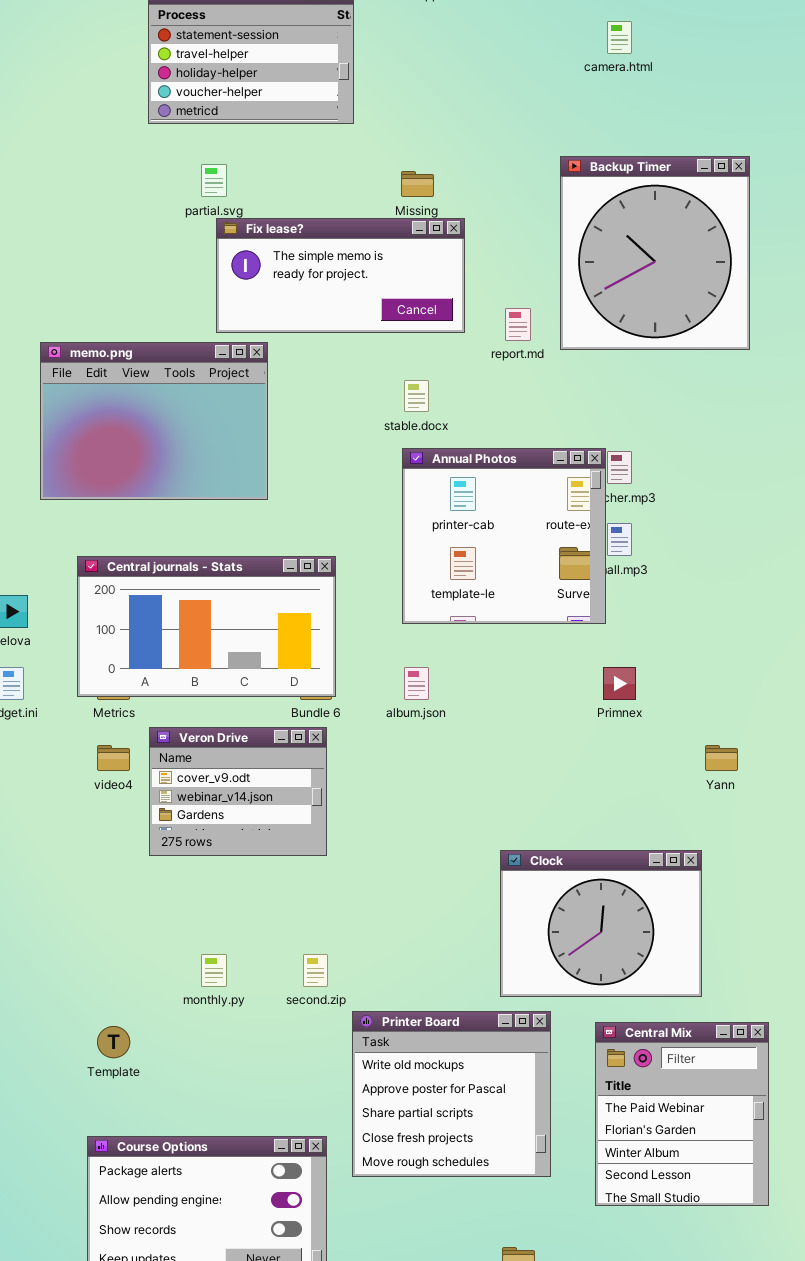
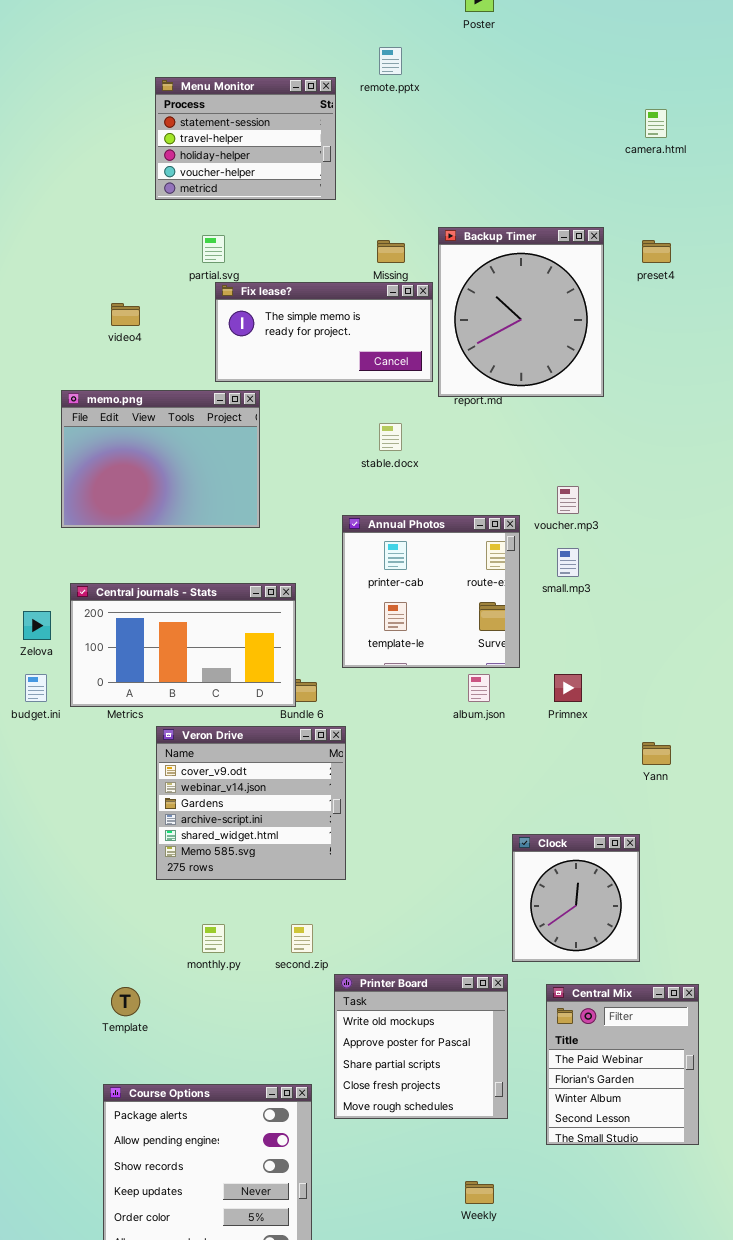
camera.html: [607,21,632,54] -> [645,109,667,138], moved
Backup Timer: [560,156,750,350] -> [438,227,604,397], moved
Annual Photos: [402,448,606,624] -> [342,515,520,668], moved
Central journals - Stats: [77,556,336,697] -> [70,583,296,707], moved
album.json: [404,667,429,700] -> [468,674,490,702], moved
Veron Drive: [149,727,327,856] -> [156,726,346,880], resized
video4: [97,745,130,771] -> [111,303,140,326], moved
Clock: [500,850,702,997] -> [512,834,640,962], resized

